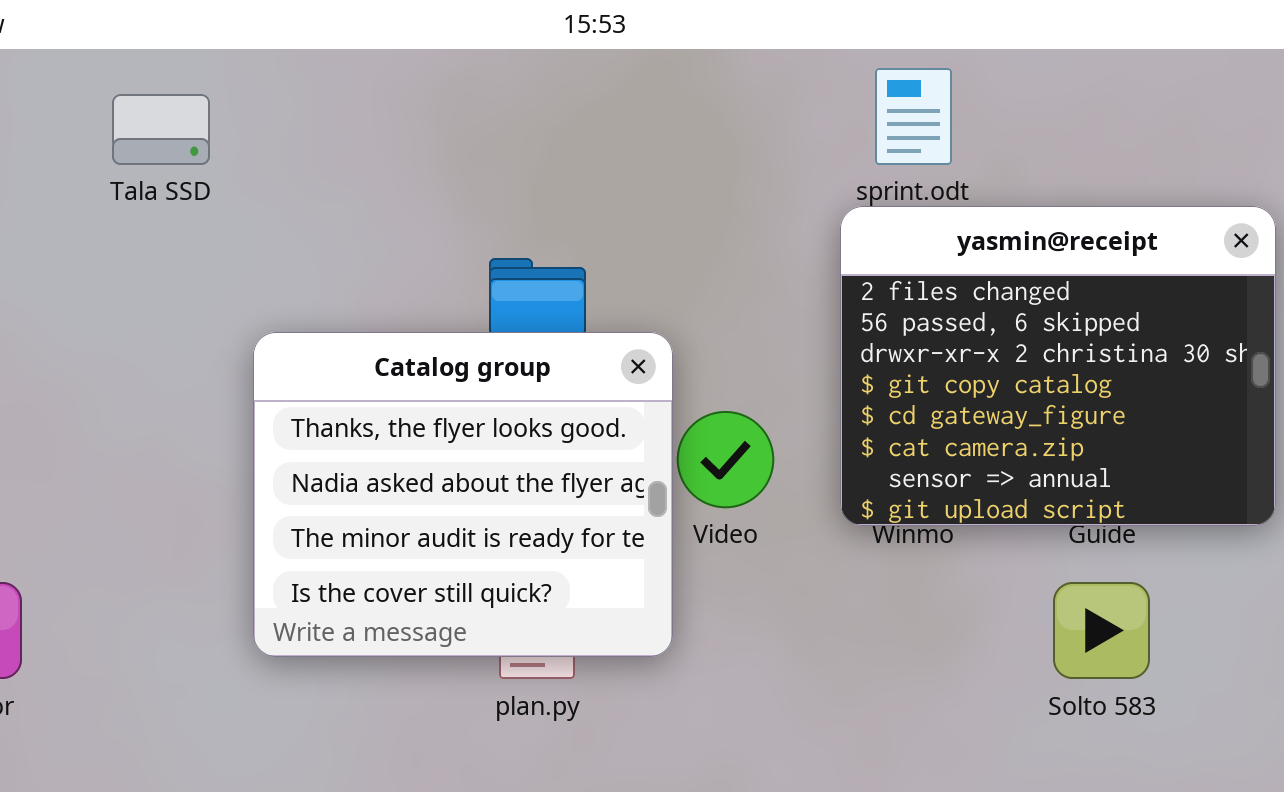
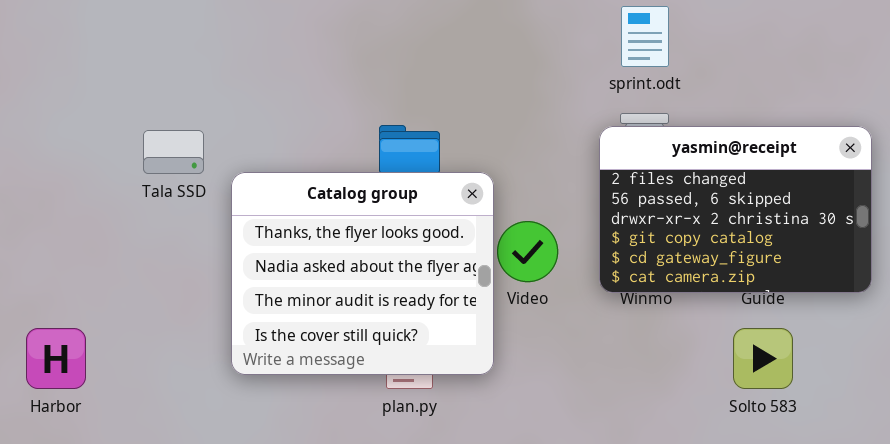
Tala SSD: [112,94,210,165] -> [143,130,204,174], moved
yasmin@receipt: [840,206,1276,526] -> [599,126,872,293], resized

